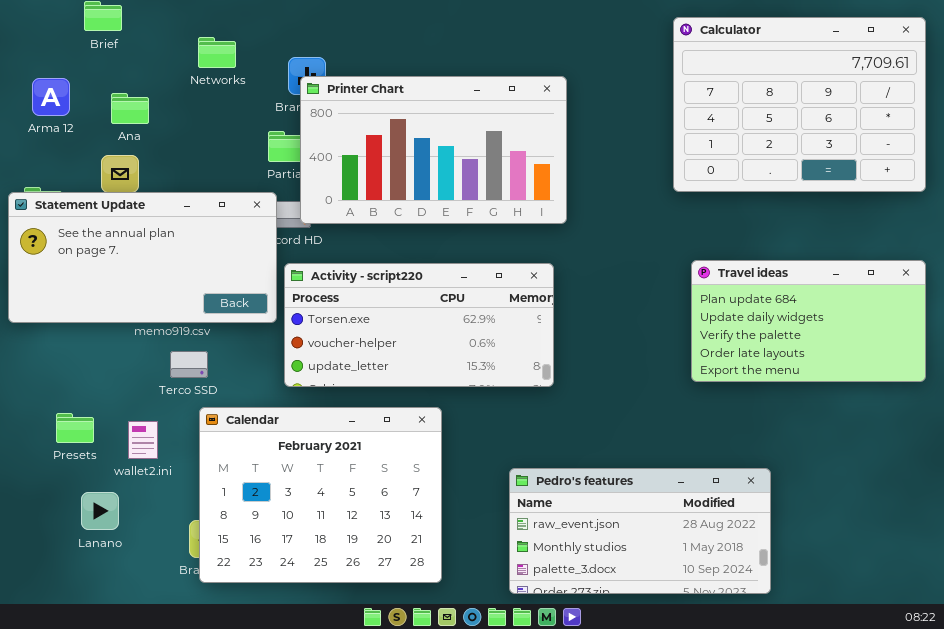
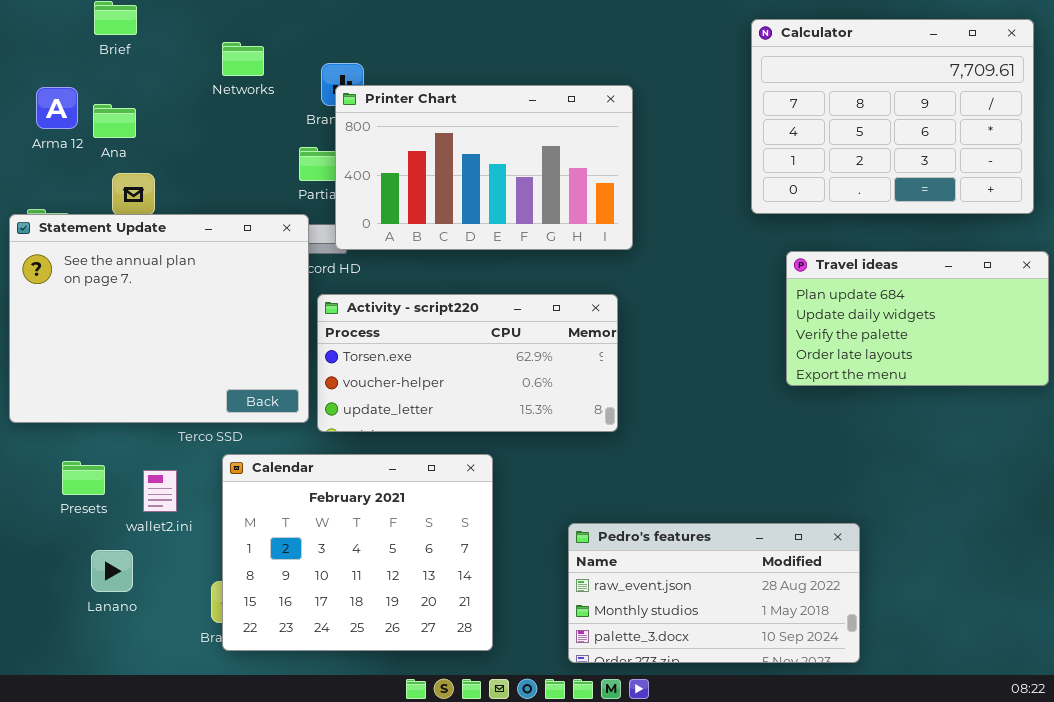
Ana: [111,93,149,124] -> [93,104,136,138], moved
Statement Update: [8,192,277,323] -> [9,214,309,423], resized
Travel ideas: [691,260,926,382] -> [786,251,1049,386], moved

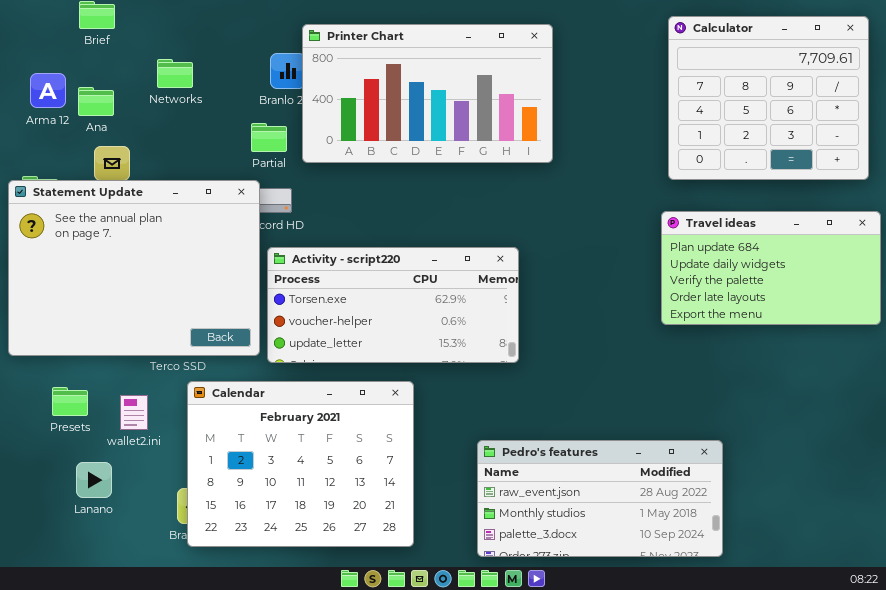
Calculator: [751,19,1034,214] -> [668,16,869,180], resized
Networks: [222,42,264,76] -> [157,59,193,88], moved
Printer Chart: [335,85,633,250] -> [302,24,553,163], moved

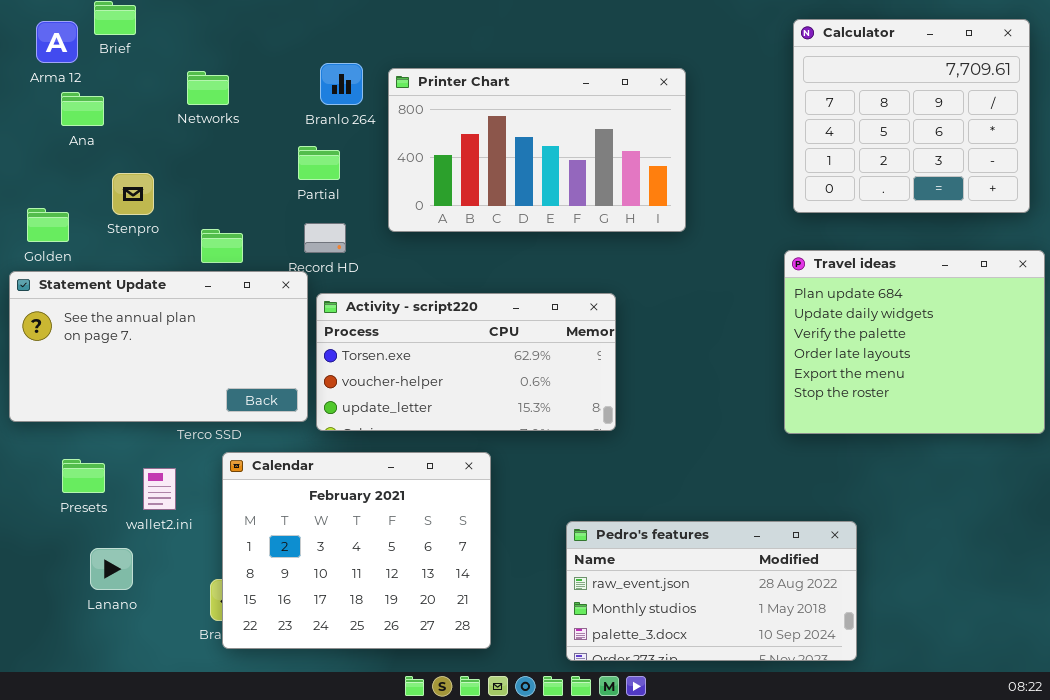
Printer Chart: [302,24,553,163] -> [388,68,686,232], moved
Arma 12: [30,73,66,108] -> [36,21,78,63], moved
Ana: [78,87,114,116] -> [61,92,104,126], moved
Statement Update: [8,180,260,356] -> [9,271,308,422], resized
Travel ideas: [661,211,881,325] -> [784,250,1045,434], resized

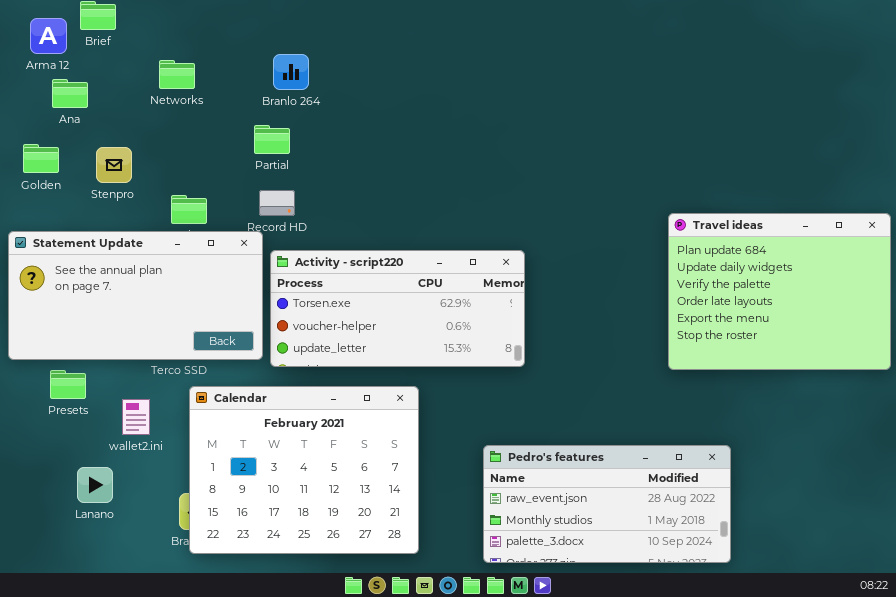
Calculator: [793,19,1030,213] -> none, closed
Printer Chart: [388,68,686,232] -> none, closed
Golden: [27,208,69,242] -> [23,144,59,173], moved
Presets: [62,459,105,493] -> [50,370,86,399], moved

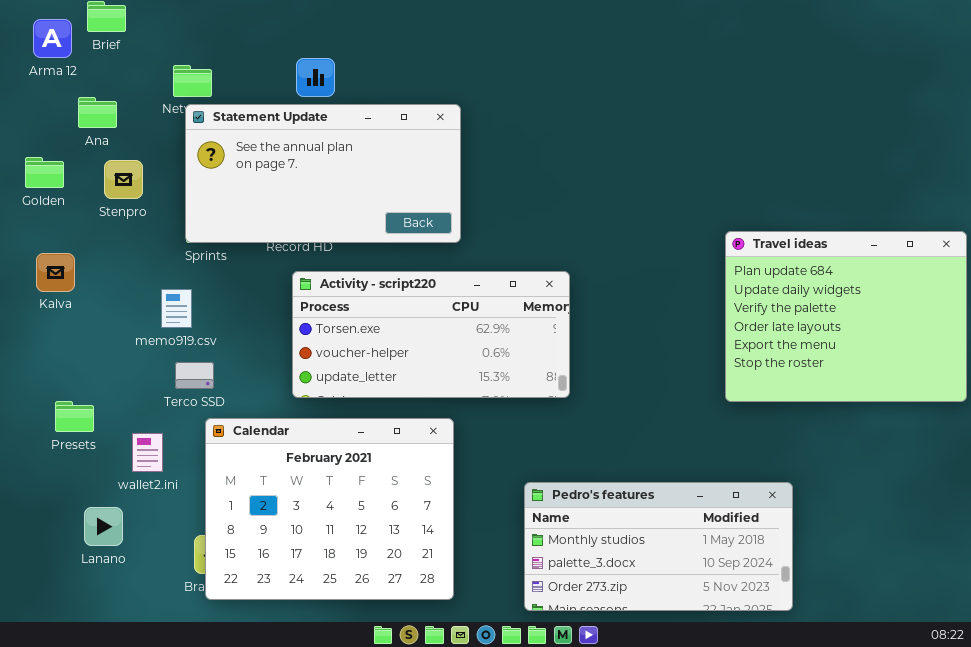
Ana: [52,79,88,108] -> [78,97,117,128], moved
Statement Update: [8,231,263,360] -> [185,104,461,243], moved
Pedro's features: [483,445,731,563] -> [524,482,793,611], scrolled down 1 row

